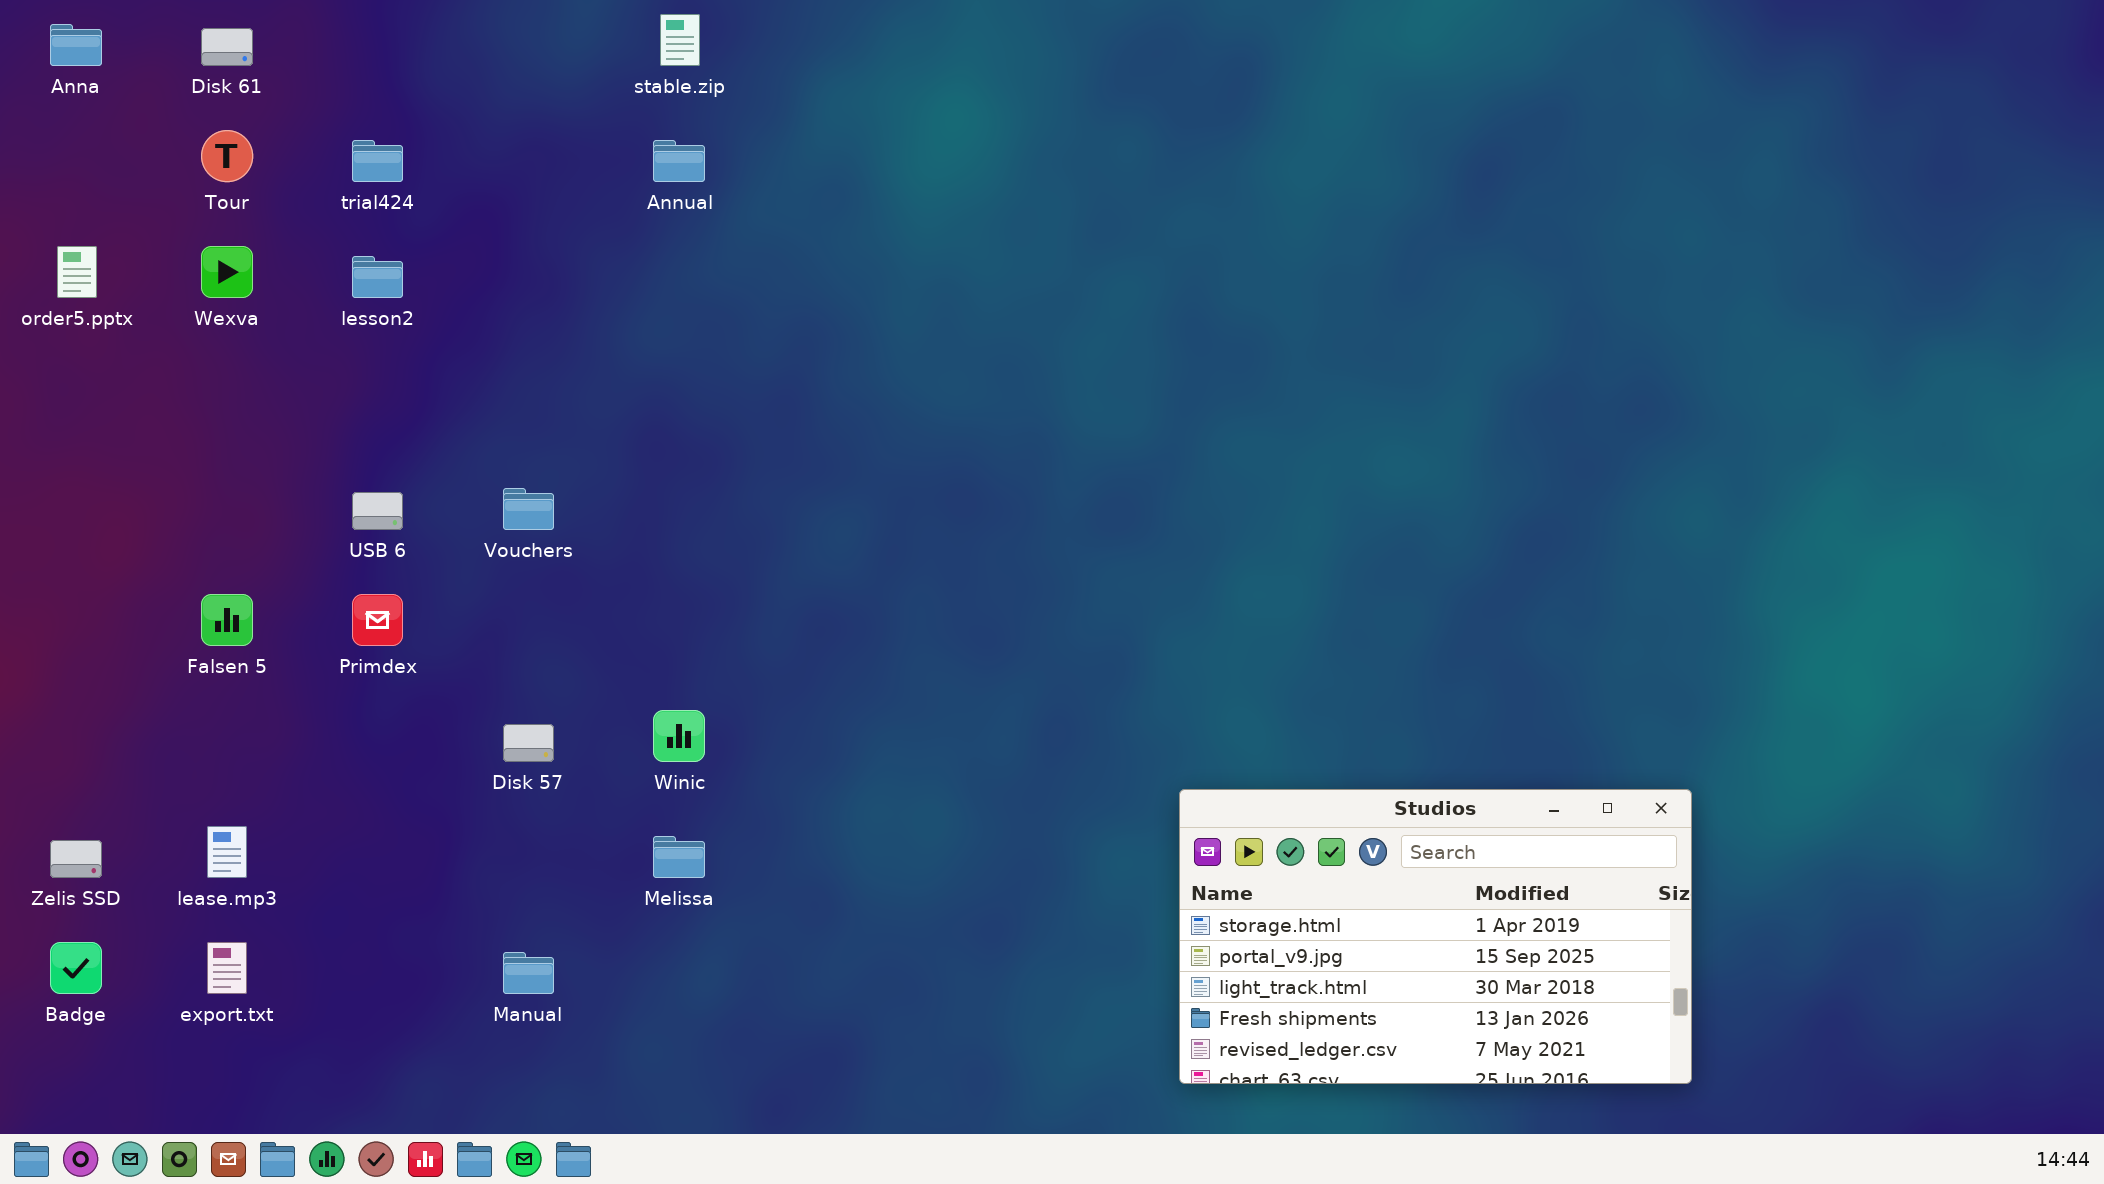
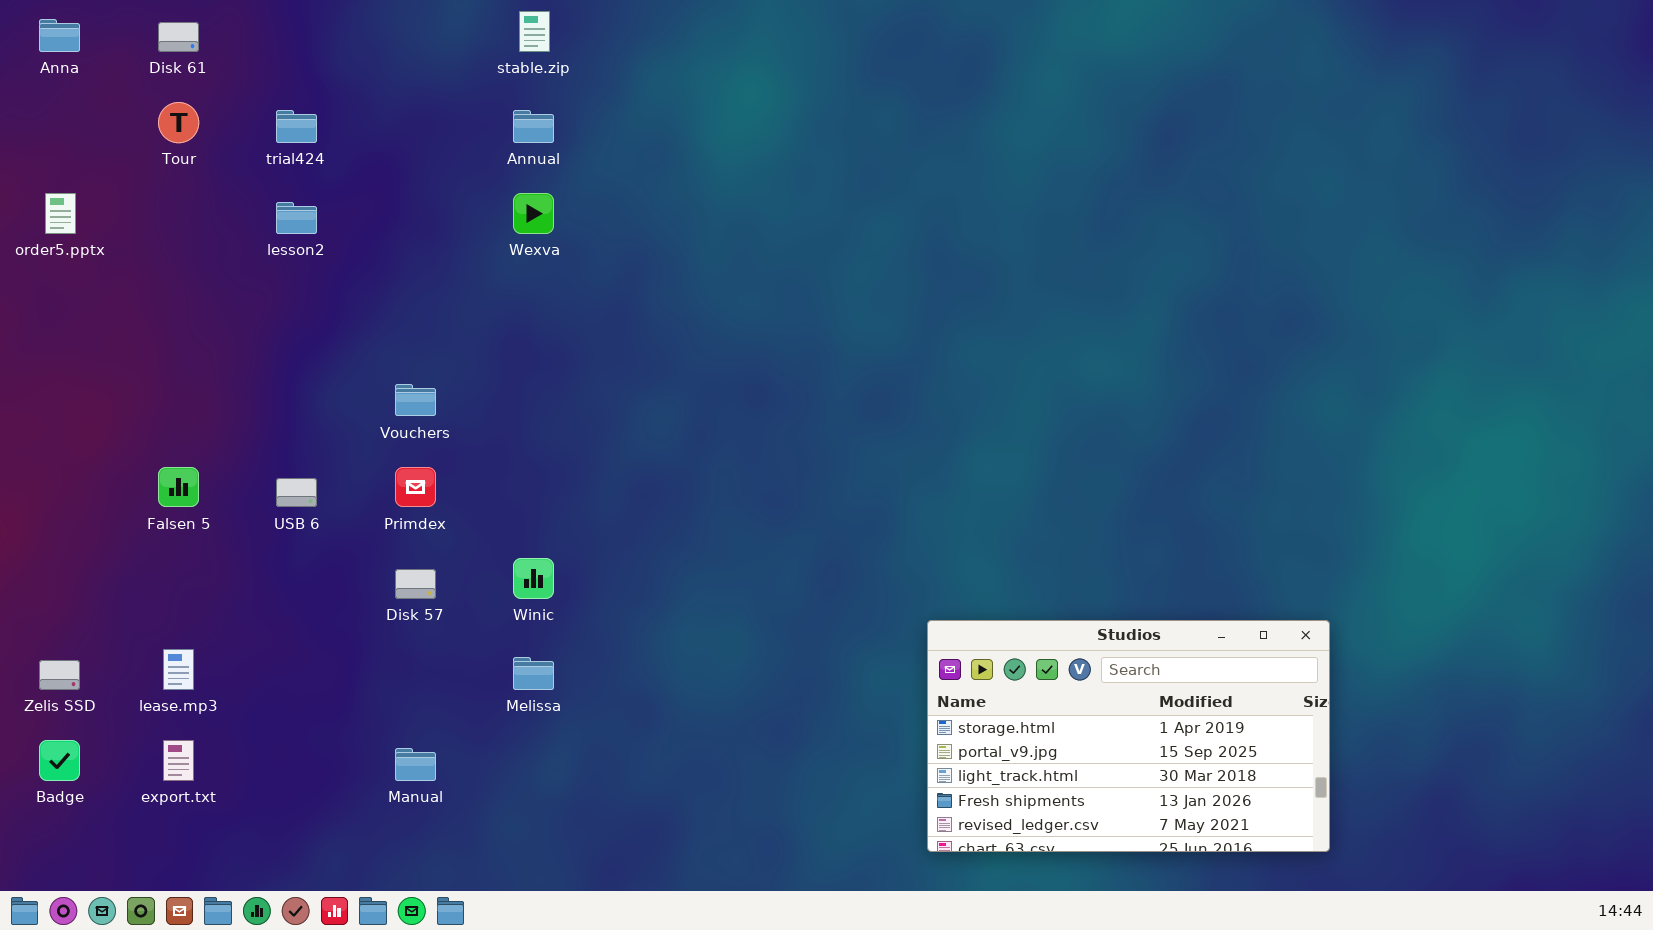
Wexva: [201,246,253,298] -> [513,193,554,234], moved
USB 6: [352,492,403,530] -> [276,478,317,507], moved
Primdex: [352,594,403,646] -> [395,467,436,507], moved

